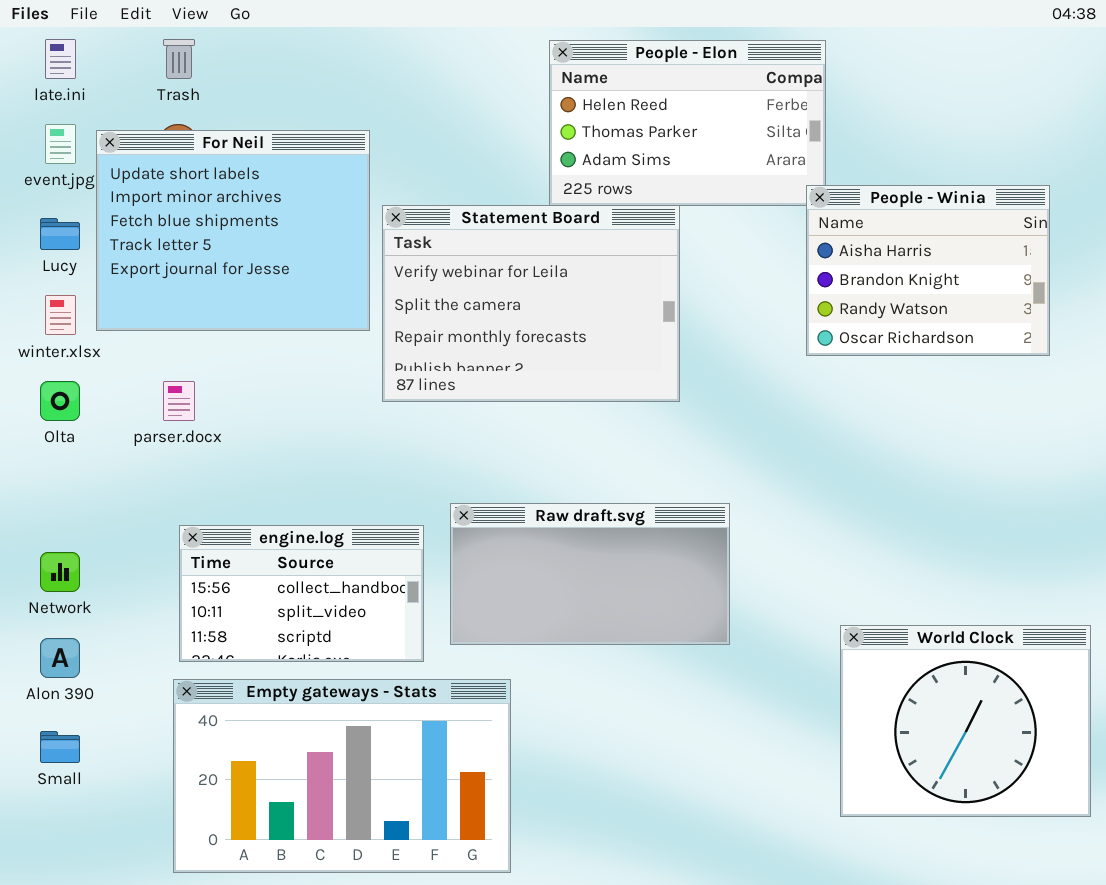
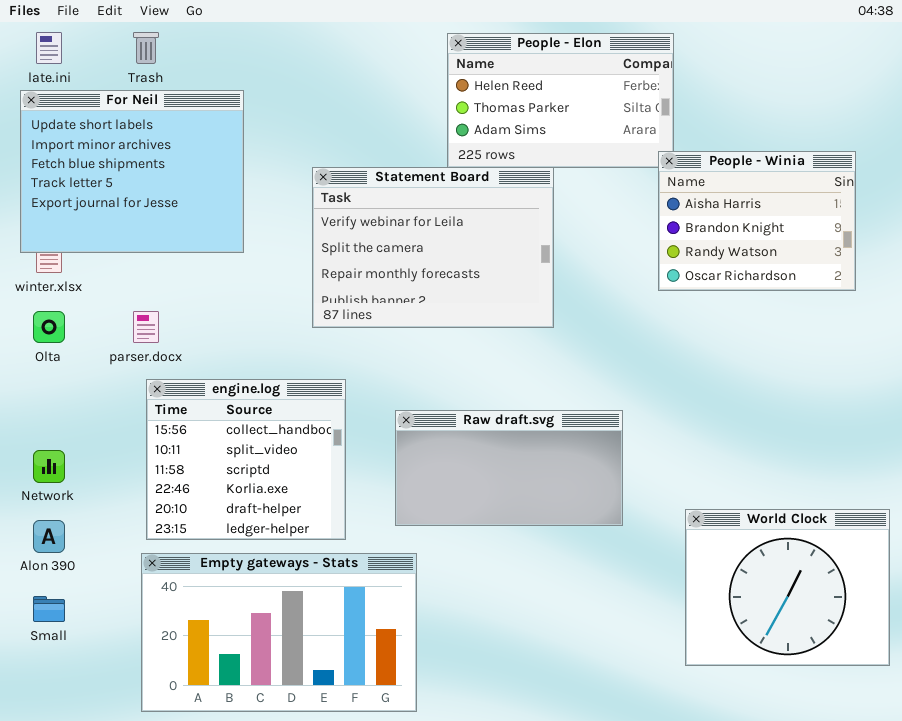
For Neil: [96,130,370,331] -> [20,90,244,253], moved
Raw draft.svg: [450,503,730,645] -> [395,410,623,526], moved
engine.log: [179,525,424,662] -> [146,379,346,540], resized

